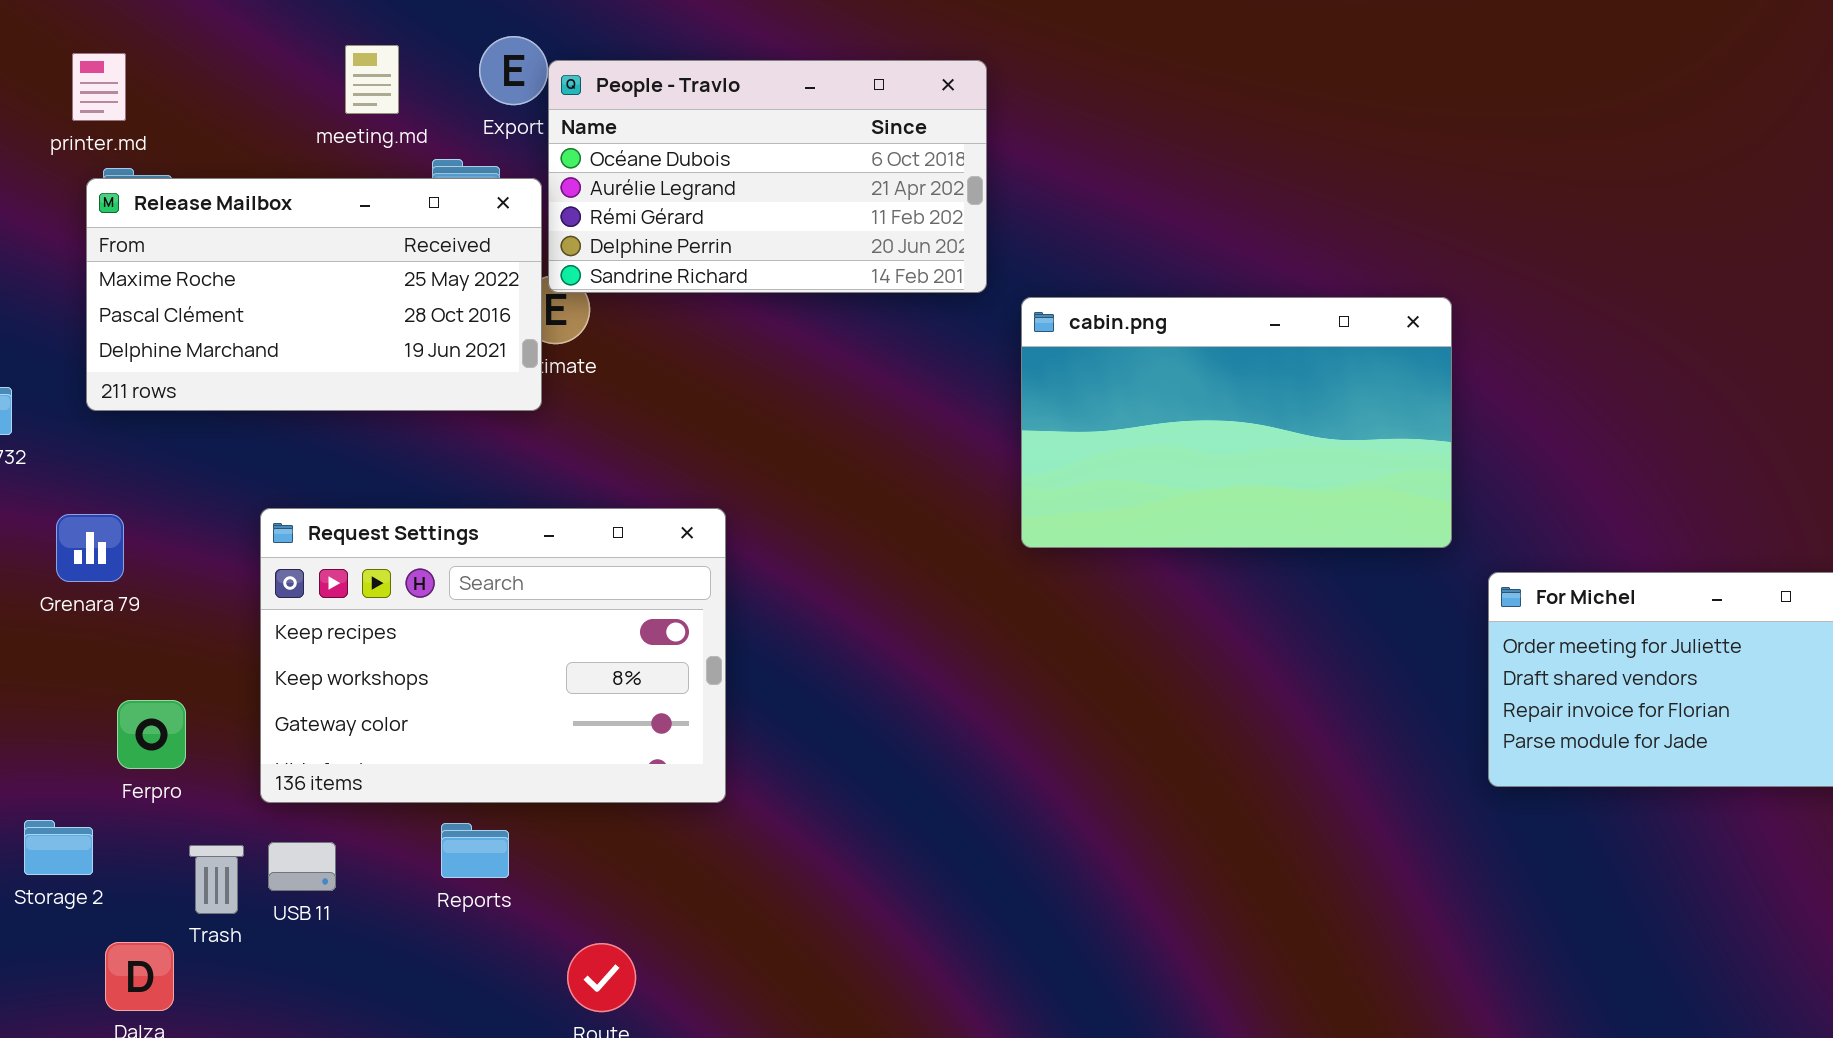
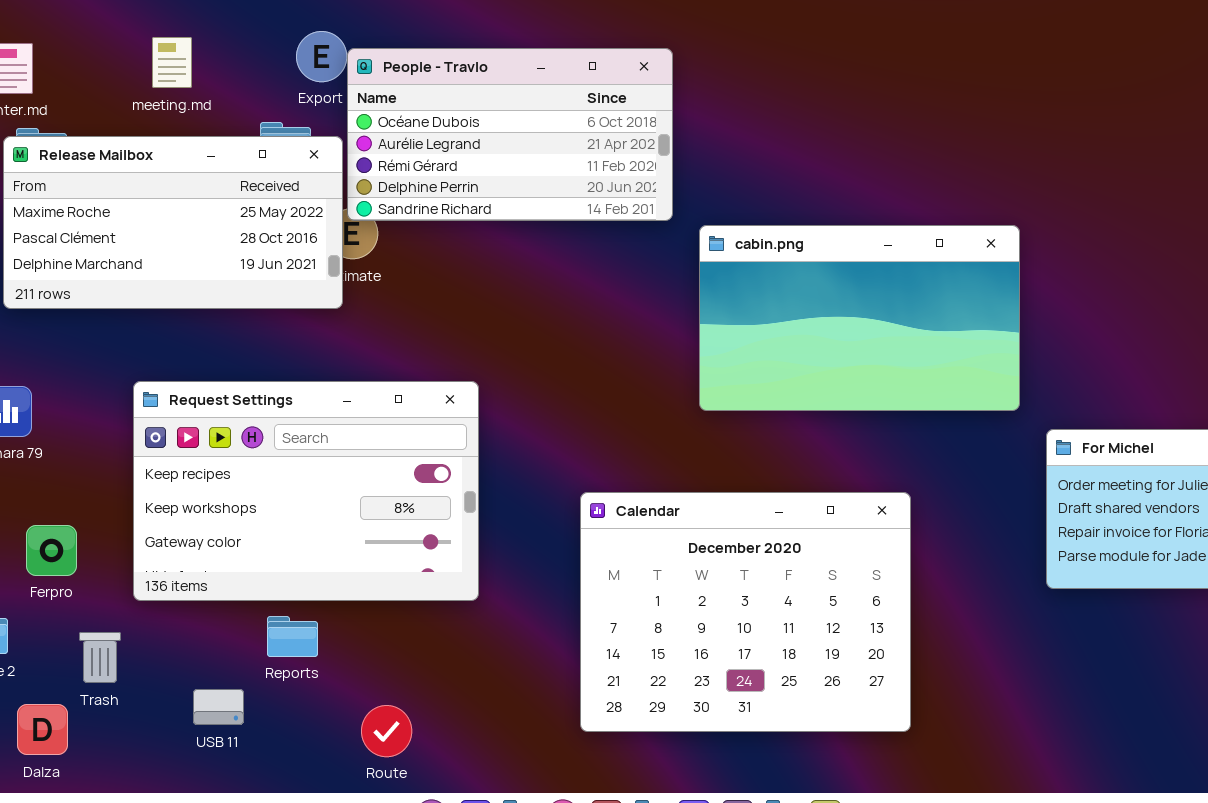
meeting.md: [345,45,399,114] -> [152,37,192,88], moved
Calendar: none -> [580,492,911,732], opened
USB 11: [268,842,336,891] -> [193,689,244,725], moved

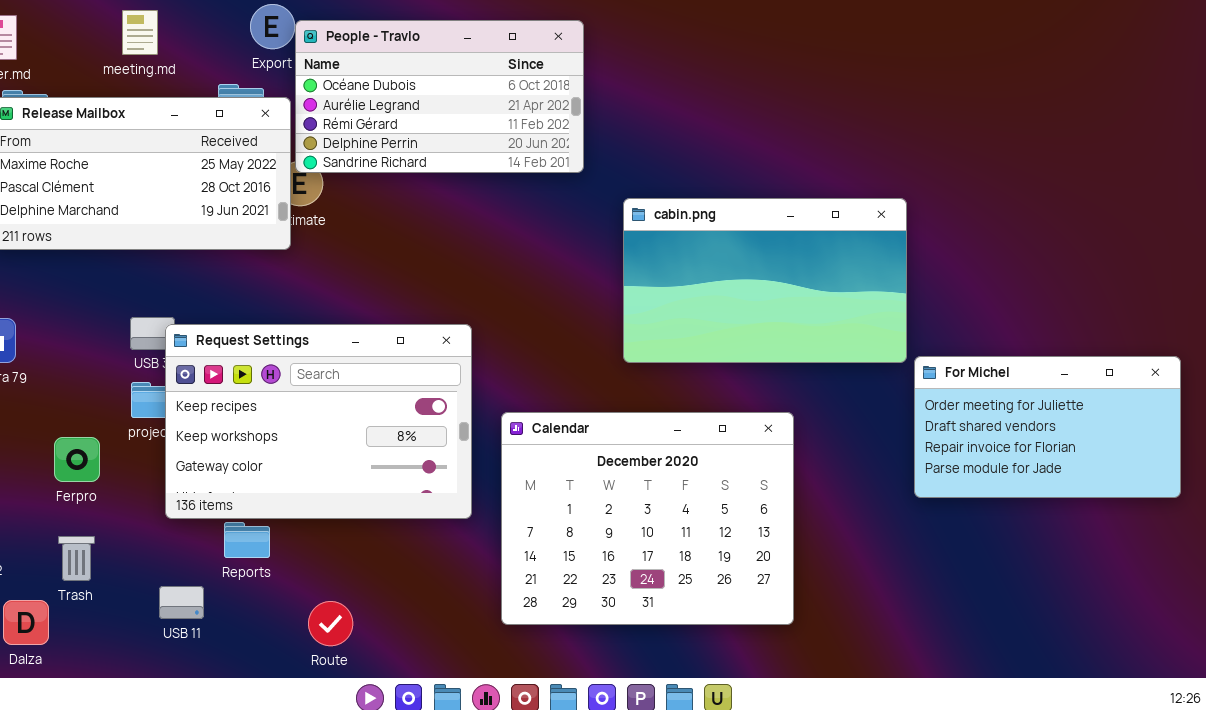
cabin.png: [699,225,1020,411] -> [623,198,907,363], moved
Request Settings: [133,381,479,601] -> [165,324,472,519], moved
Ferpro: [26,525,77,576] -> [54,437,100,482], moved

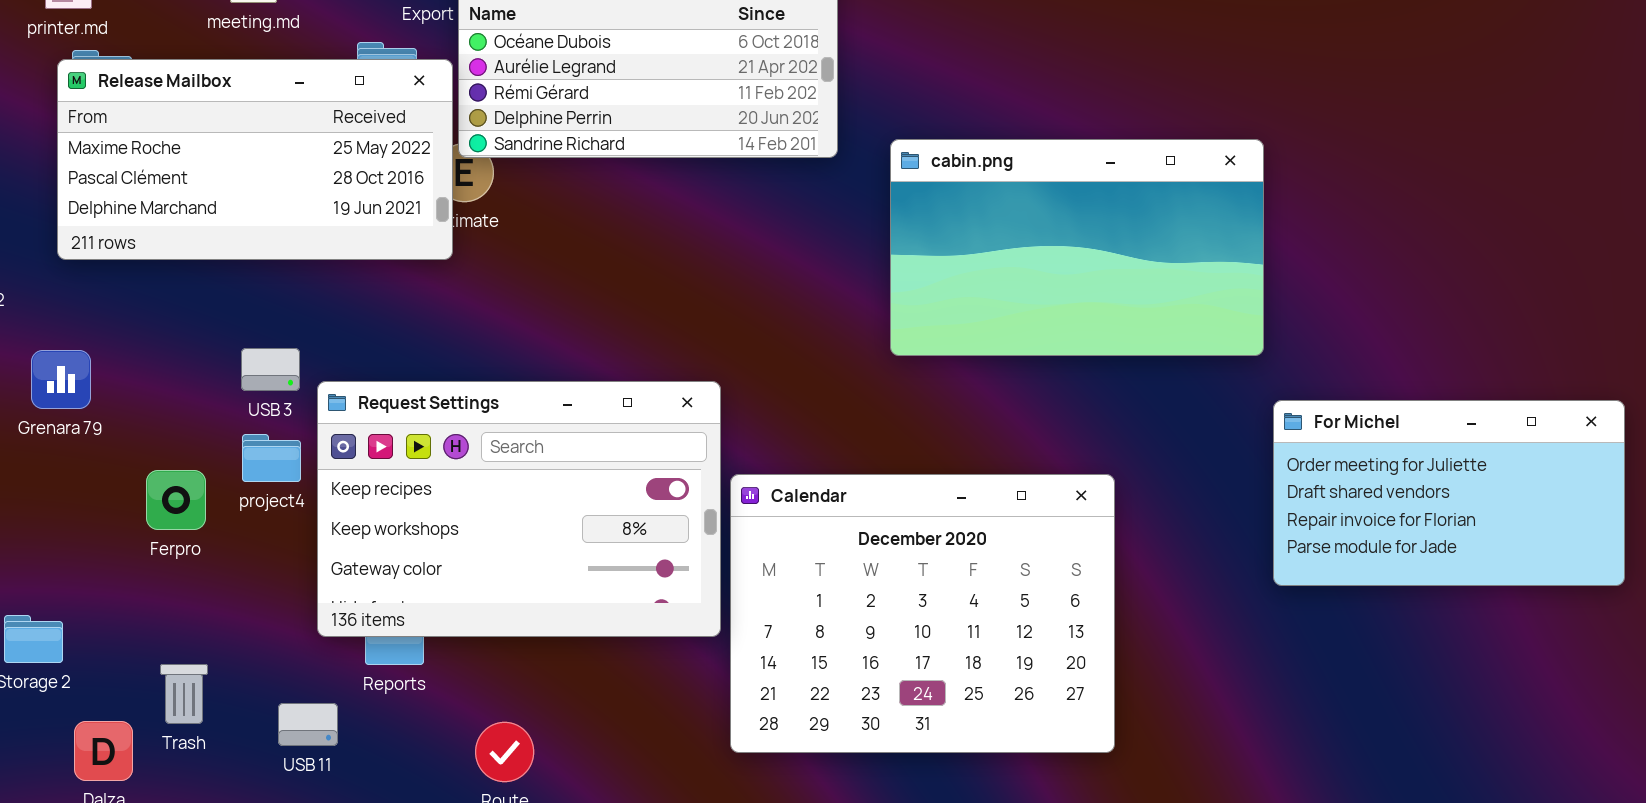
cabin.png: [623,198,907,363] -> [890,139,1264,356], moved
Request Settings: [165,324,472,519] -> [317,381,721,637], moved
Ferpro: [54,437,100,482] -> [146,470,206,530], moved
Trash: [58,536,95,581] -> [160,664,208,724], moved

